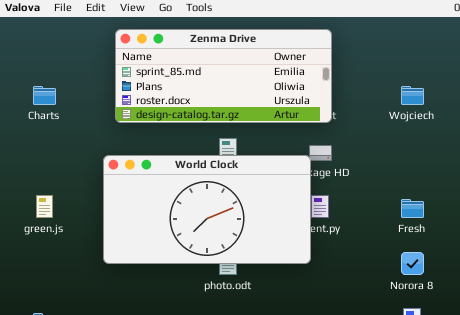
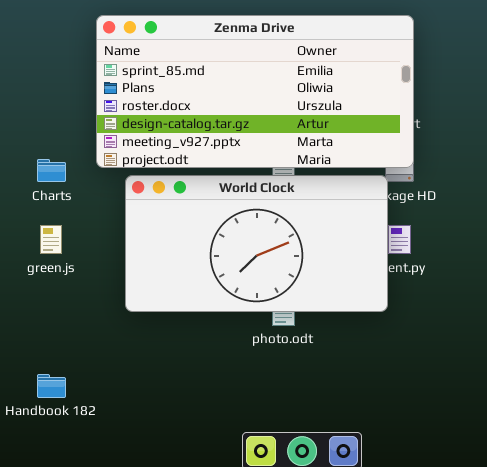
Zenma Drive: [115,29,332,123] -> [96,15,414,168], resized
Charts: [33,86,56,105] -> [37,159,66,182], moved

